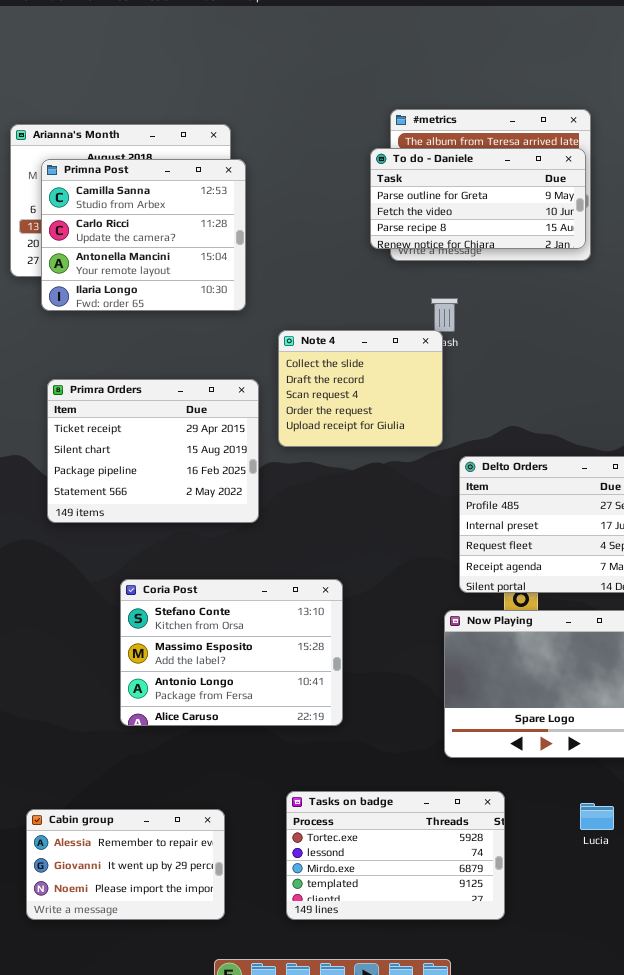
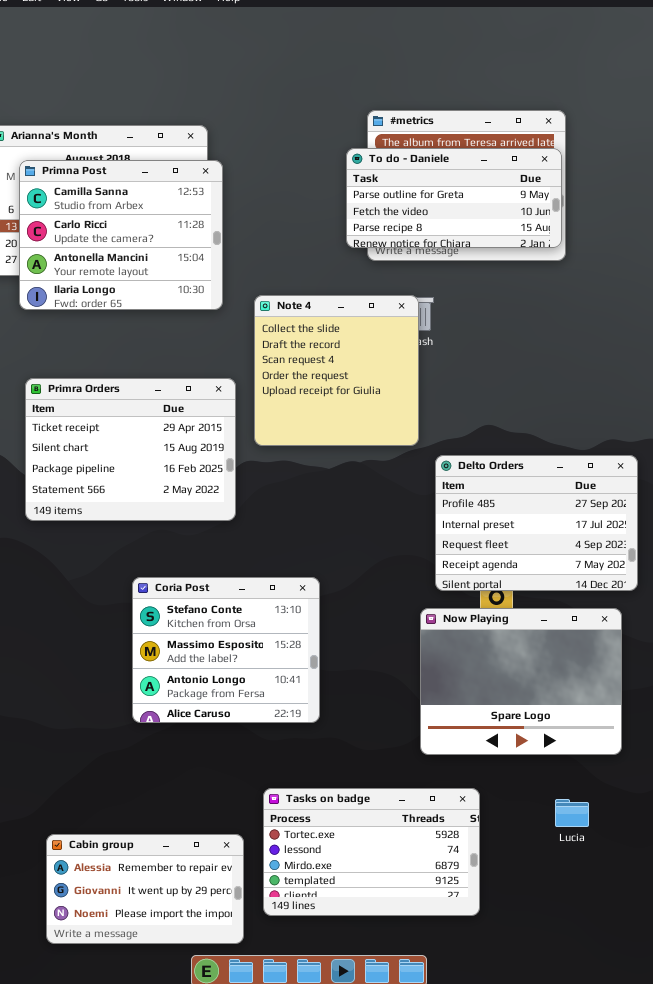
Note 4: [278,330,443,447] -> [254,295,419,446], resized
Coria Post: [120,579,343,726] -> [132,577,320,723], resized
Cabin group: [26,809,225,920] -> [46,834,244,944], moved

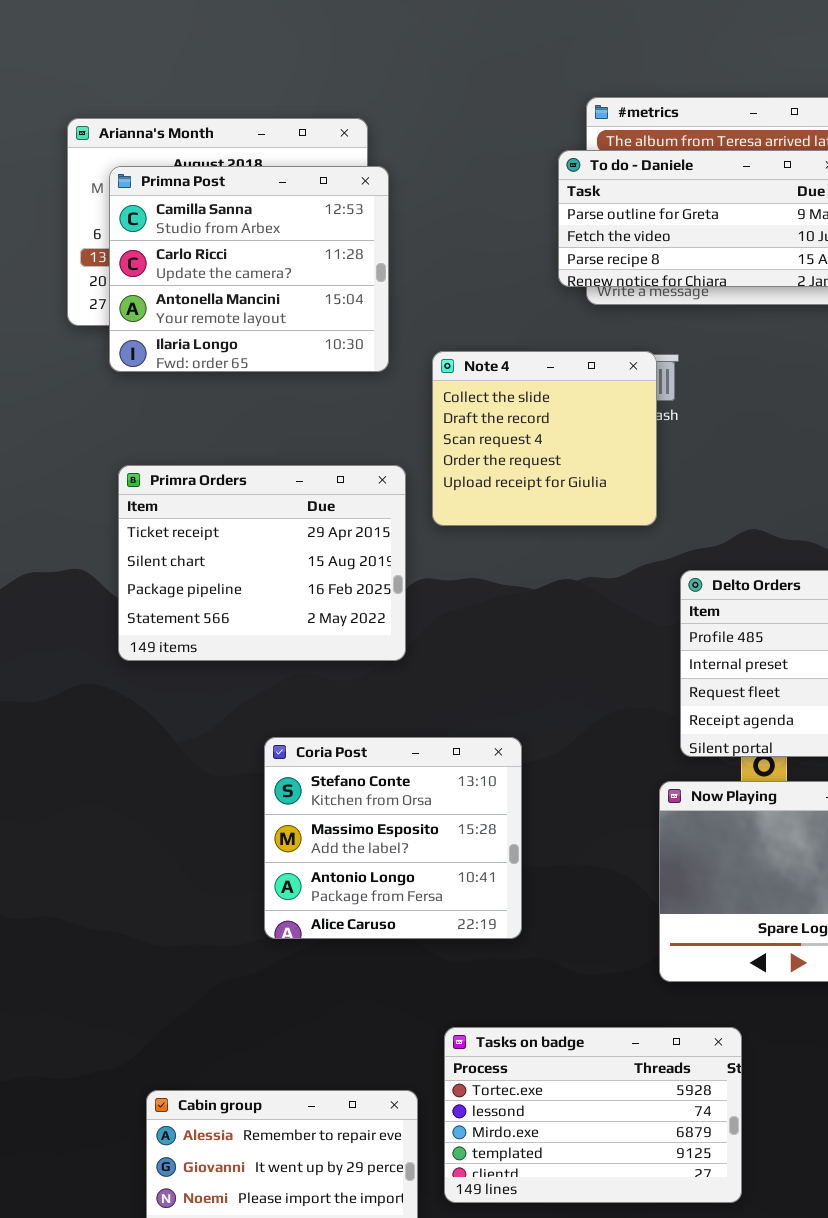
Note 4: [254,295,419,446] -> [432,351,657,526], resized

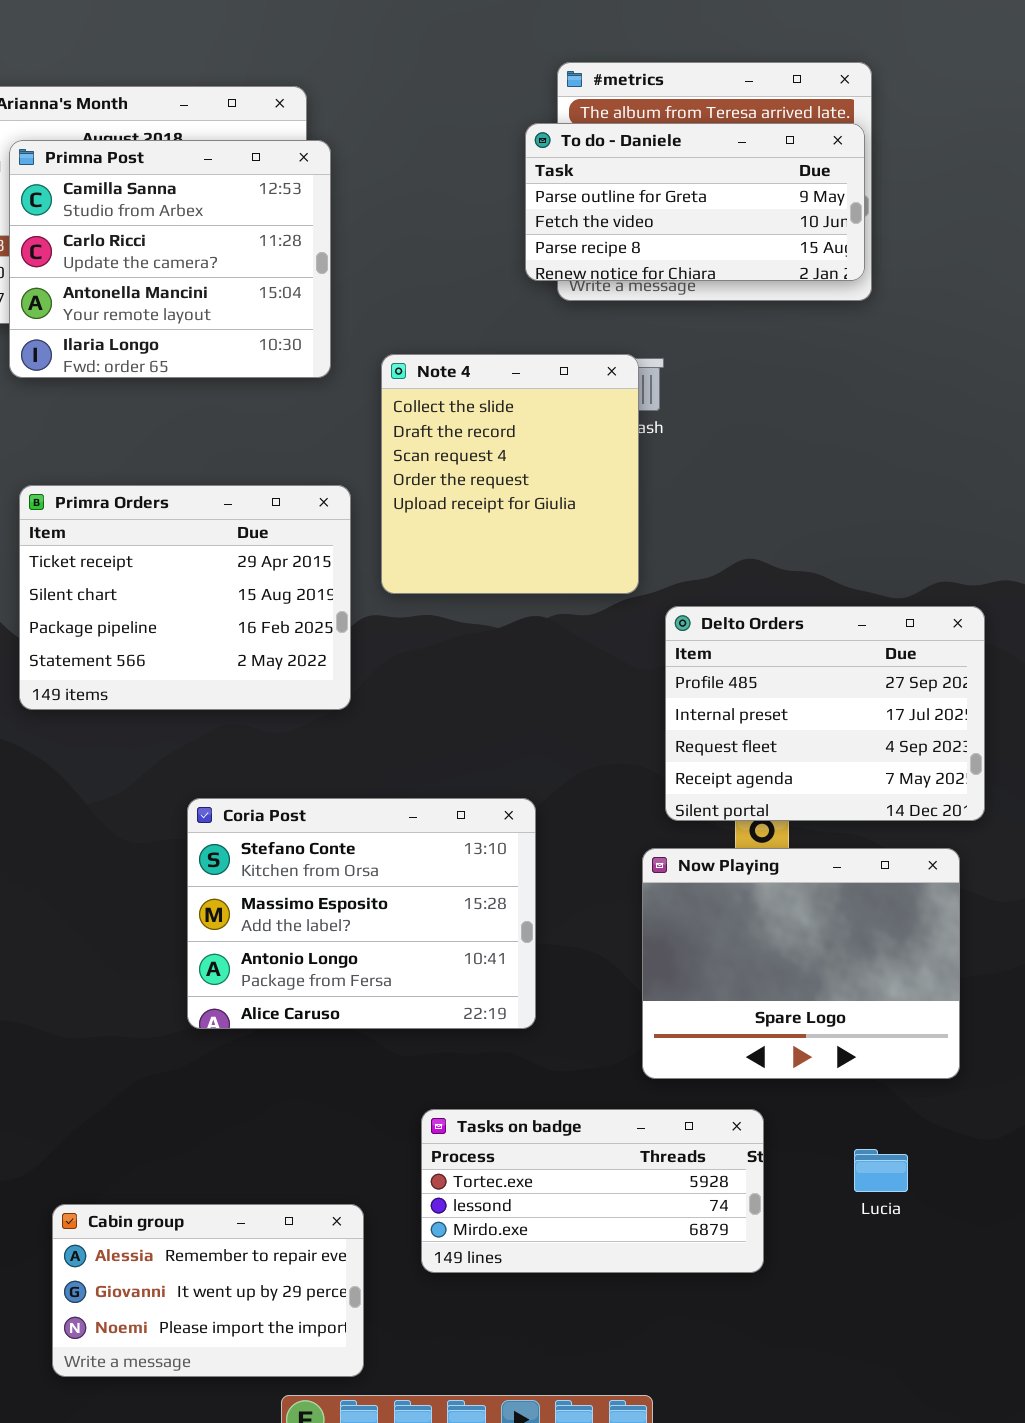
Note 4: [432,351,657,526] -> [381,354,639,594], resized
Coria Post: [264,737,522,939] -> [187,798,536,1029], resized
Tasks on badge: [444,1027,742,1203] -> [421,1109,764,1273], moved, resized

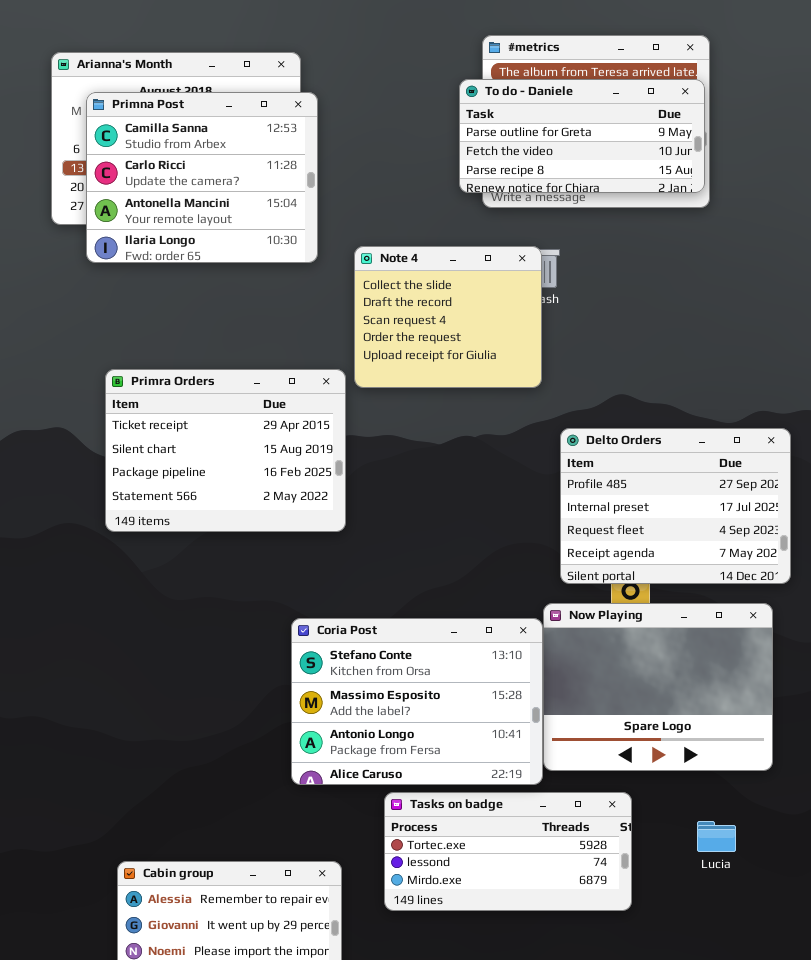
Note 4: [381,354,639,594] -> [354,246,542,388], resized
Primra Orders: [19,485,351,710] -> [105,369,346,532], moved
Coria Post: [187,798,536,1029] -> [291,618,543,785], moved

